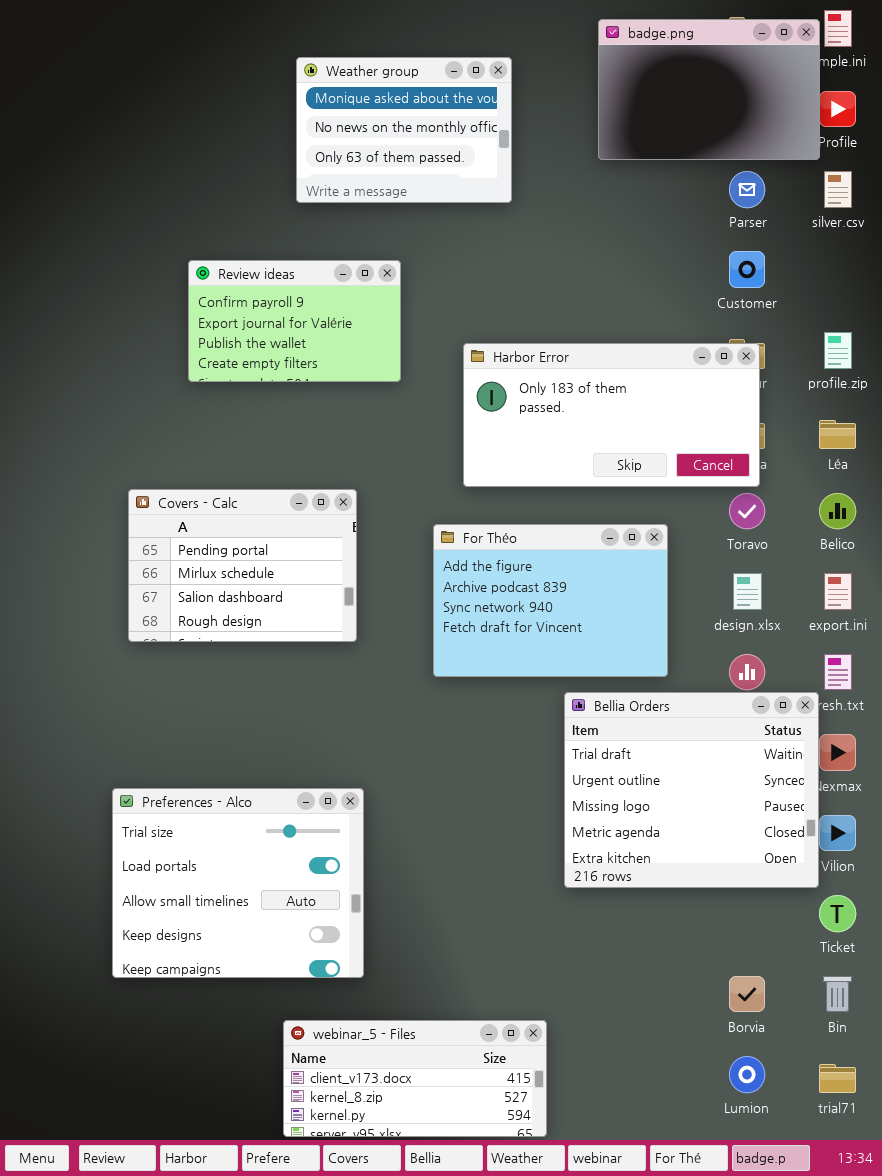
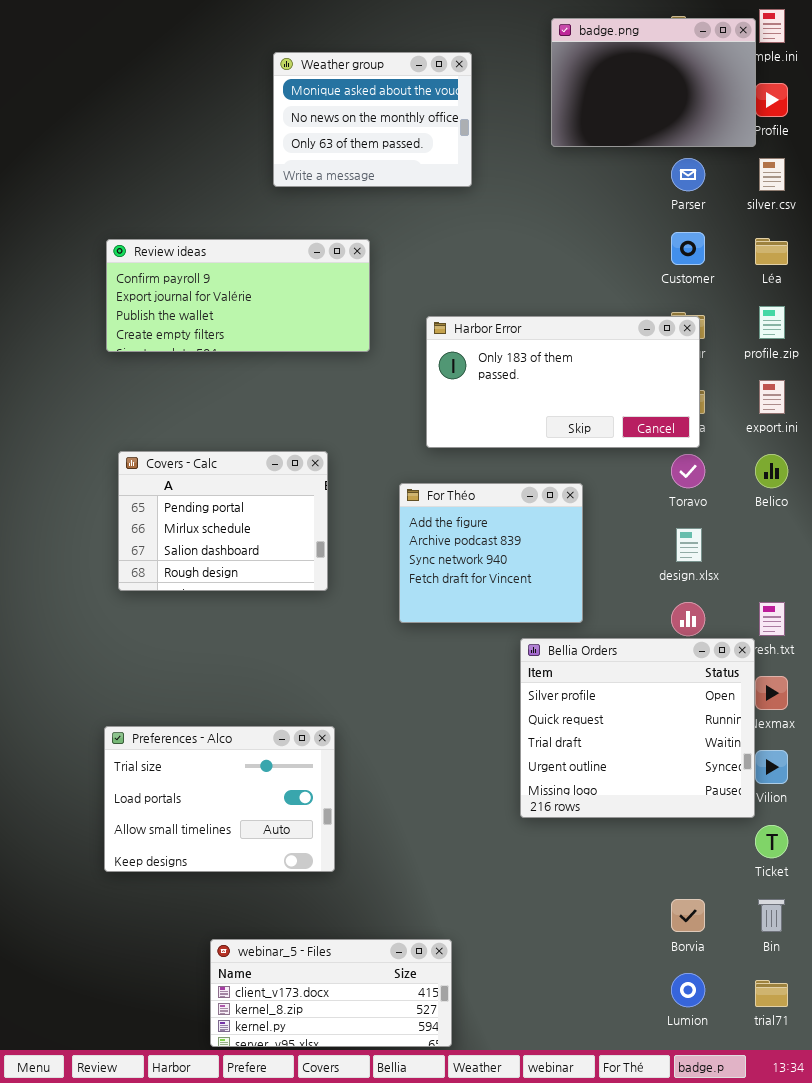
Review ideas: [188,260,401,382] -> [106,239,370,352], resized
Léa: [819,420,856,449] -> [755,238,788,265], moved
For Théo: [433,524,668,677] -> [399,483,583,623], resized
export.ini: [824,573,852,610] -> [759,380,785,414], moved
Bellia Orders: [564,692,819,888] -> [520,638,755,818], scrolled up 2 rows
Preferences - Alco: [112,788,364,978] -> [104,726,335,872], resized
webinar_5 - Files: [283,1020,547,1137] -> [210,939,452,1047], moved

